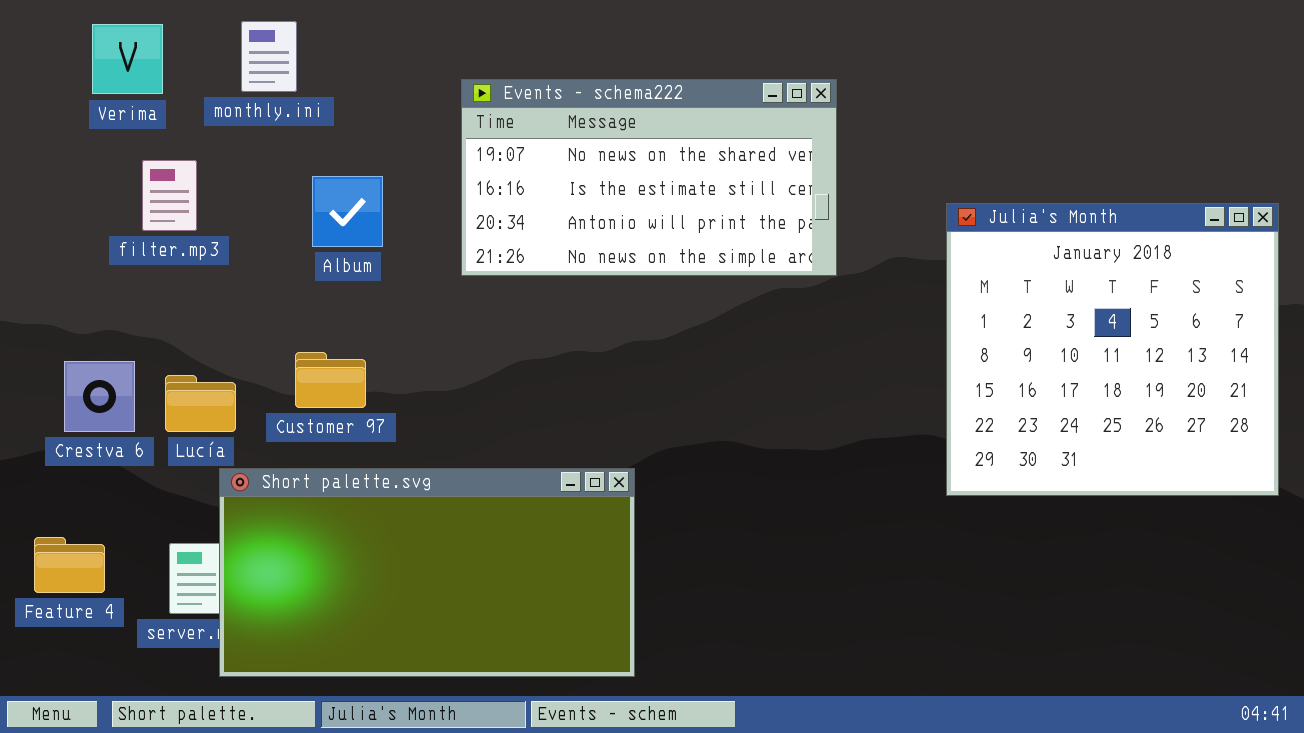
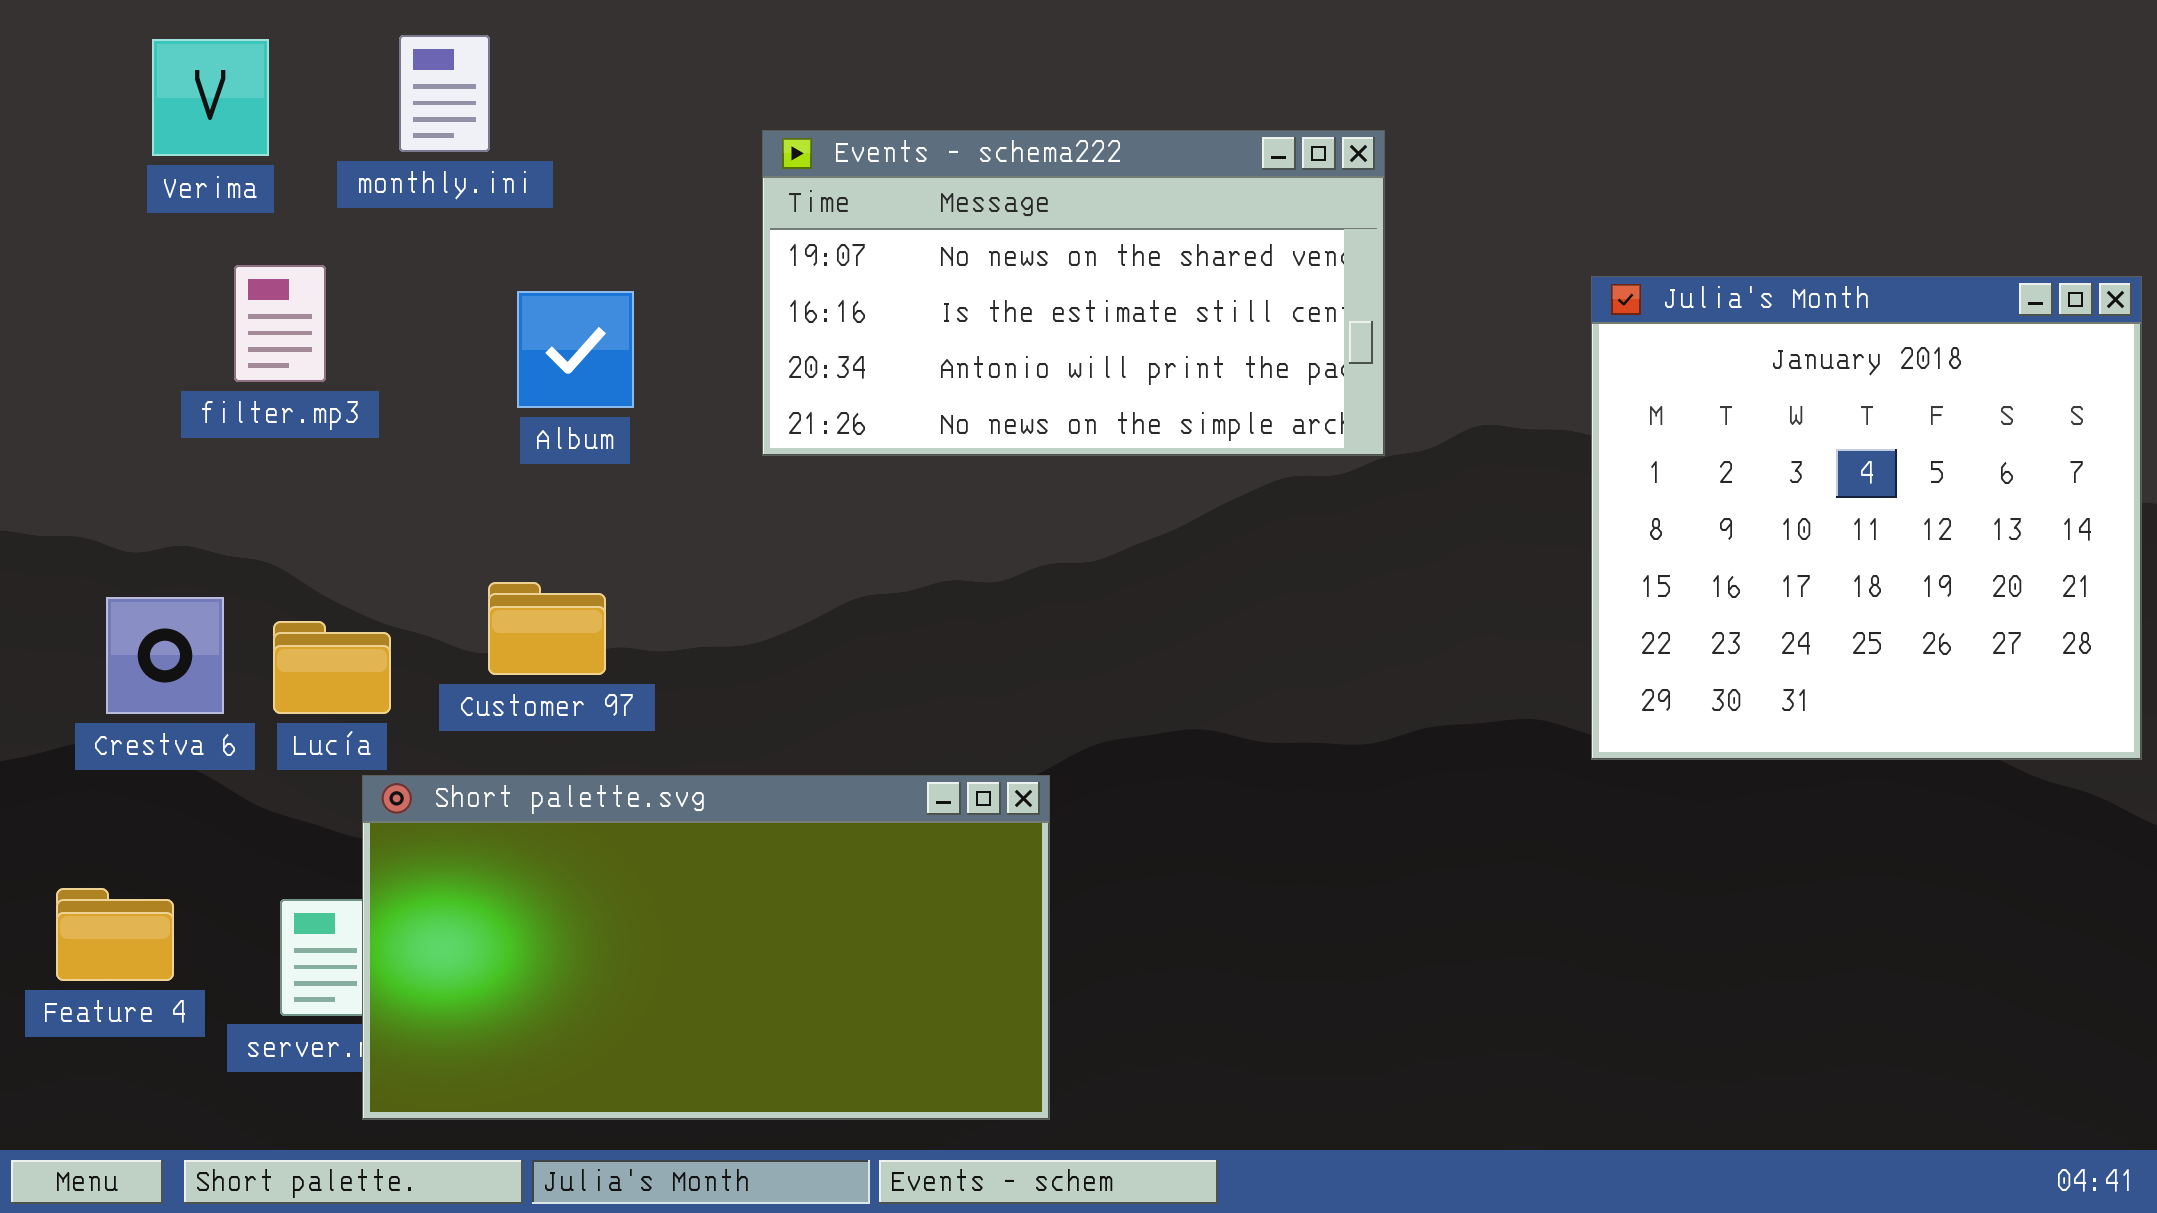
Julia's Month: [946,203,1279,496] -> [1591,276,2142,760], moved

